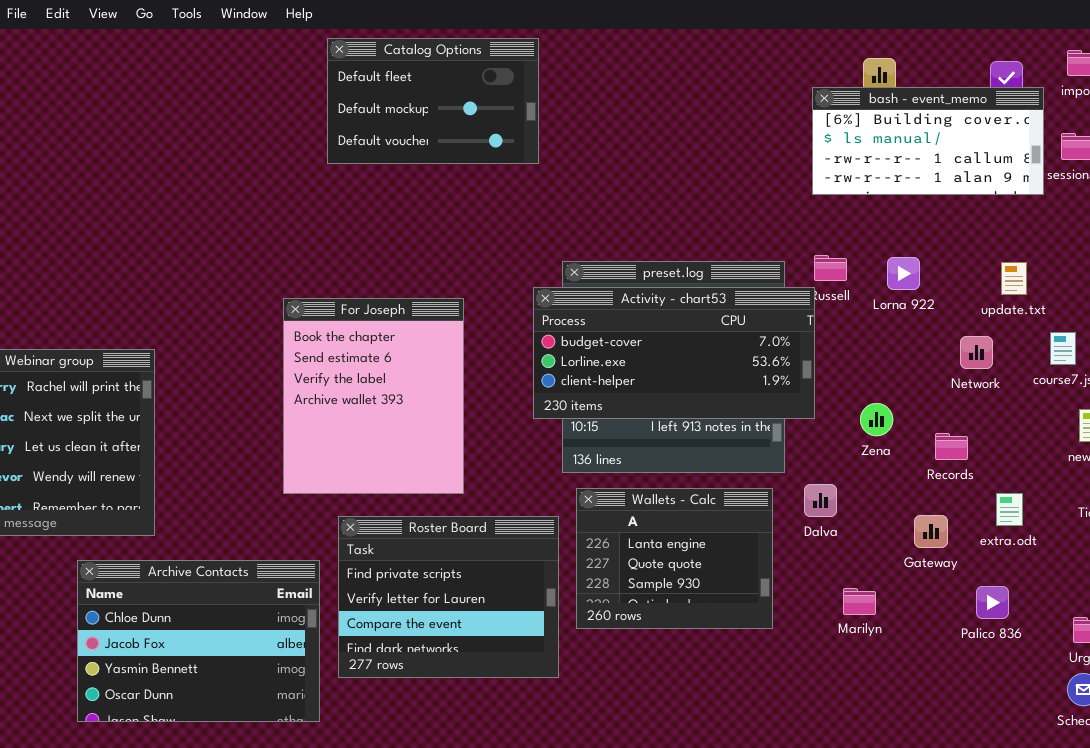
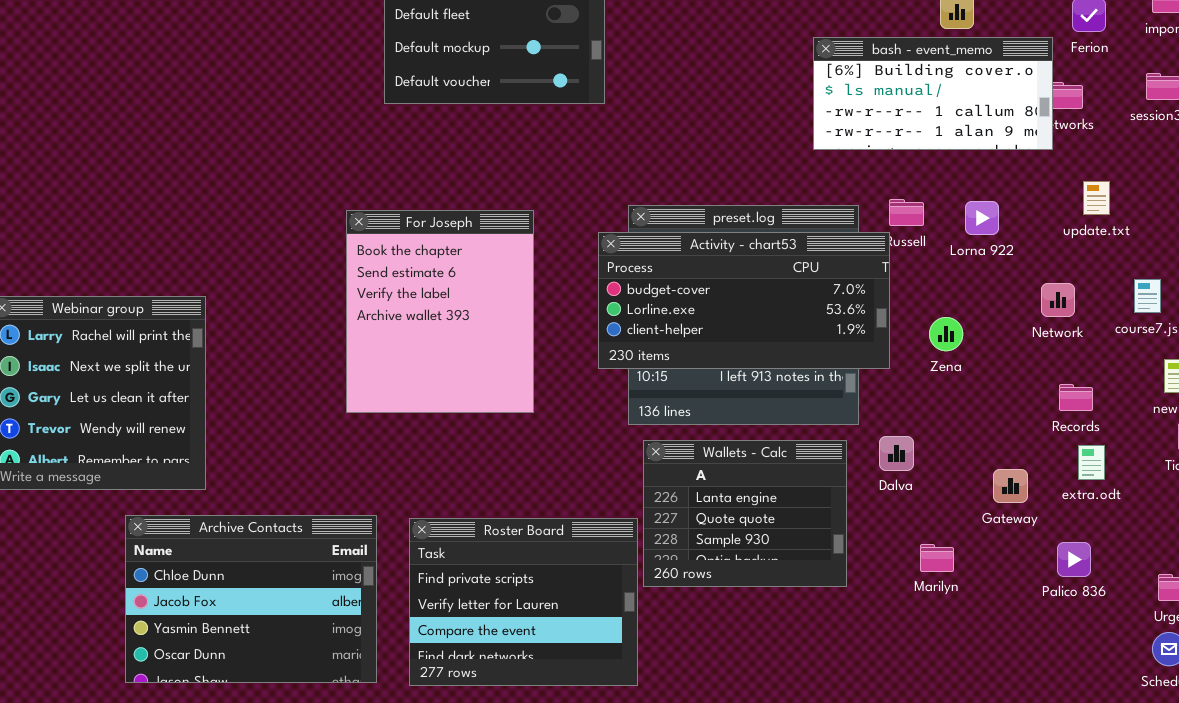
bash - event_memo: [812,87,1044,195] -> [813,37,1053,150], moved
update.txt: [1001,262,1027,295] -> [1083,181,1110,215], moved
For Joseph: [283,298,464,494] -> [346,210,534,413], moved
Zena: [860,403,893,436] -> [929,317,963,351], moved
Records: [935,433,968,460] -> [1059,384,1093,411], moved
Roster Board: [338,516,559,678] -> [409,518,638,686], moved

